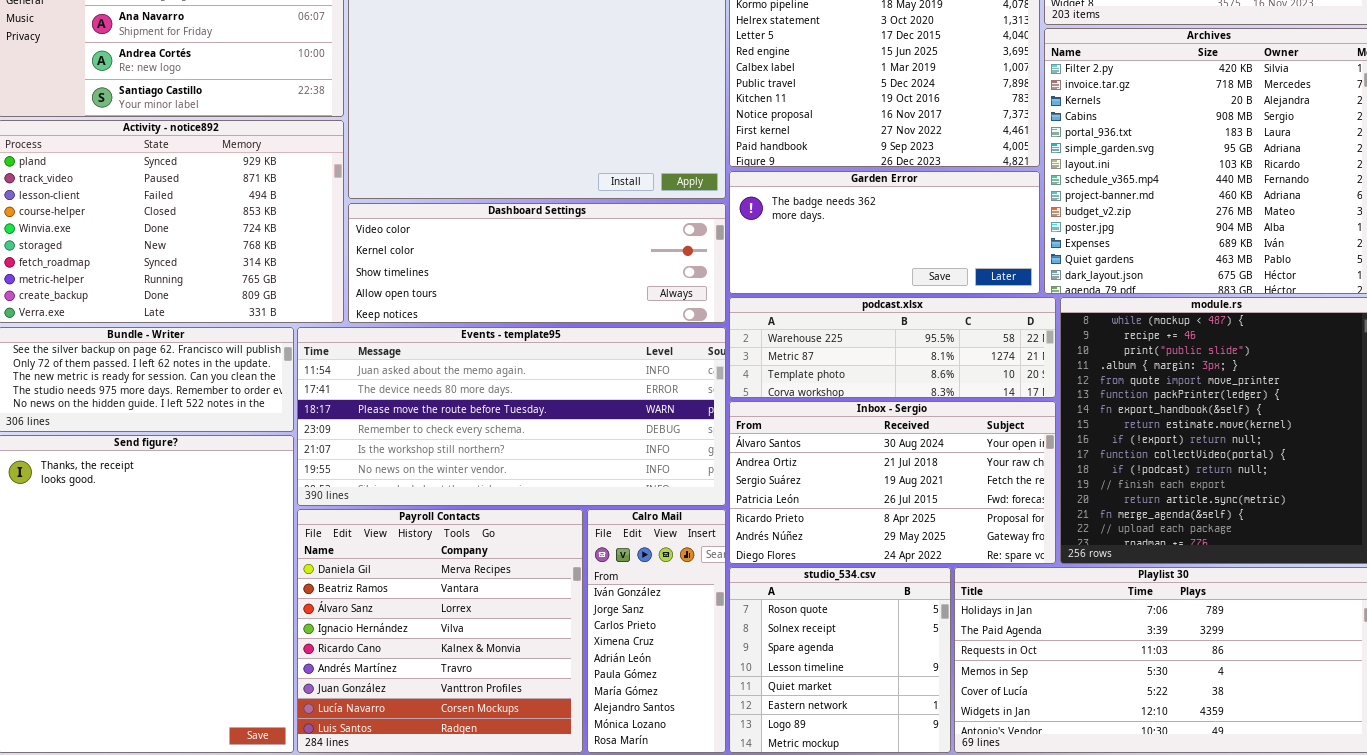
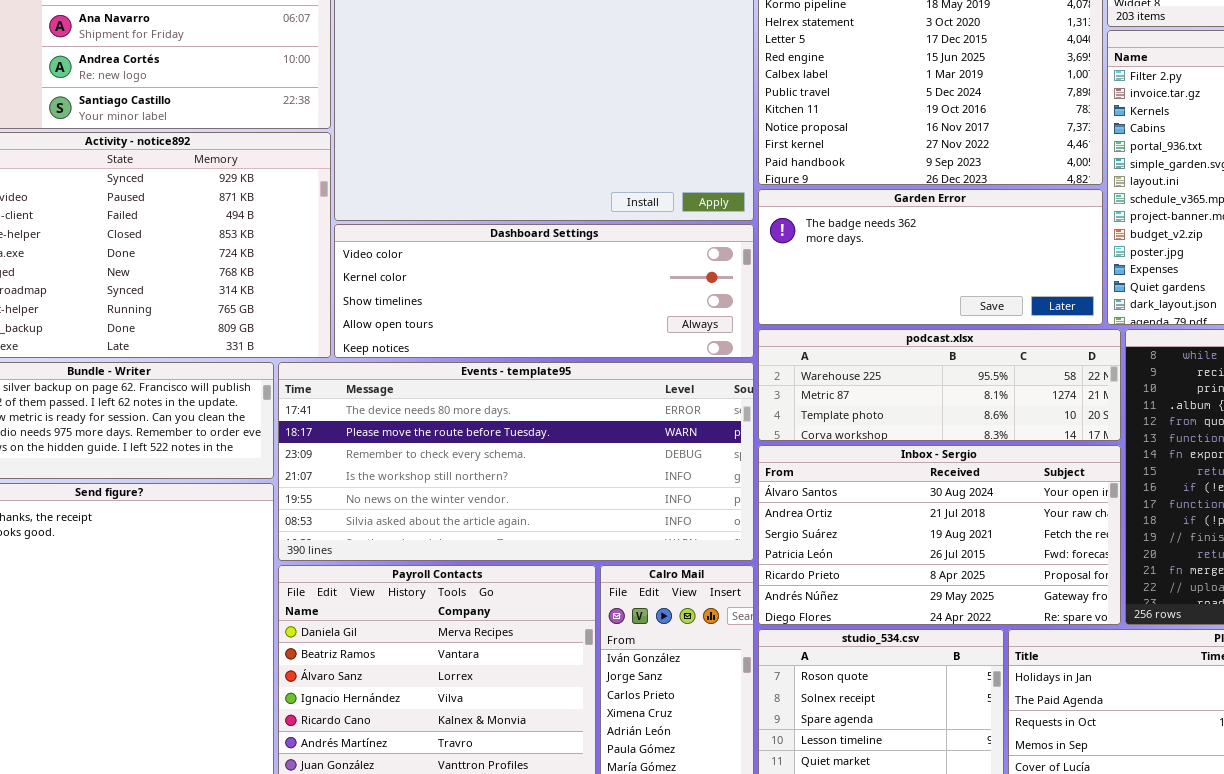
Events - template95: [297,327,726,506] -> [278,362,754,561], scrolled down 1 row

